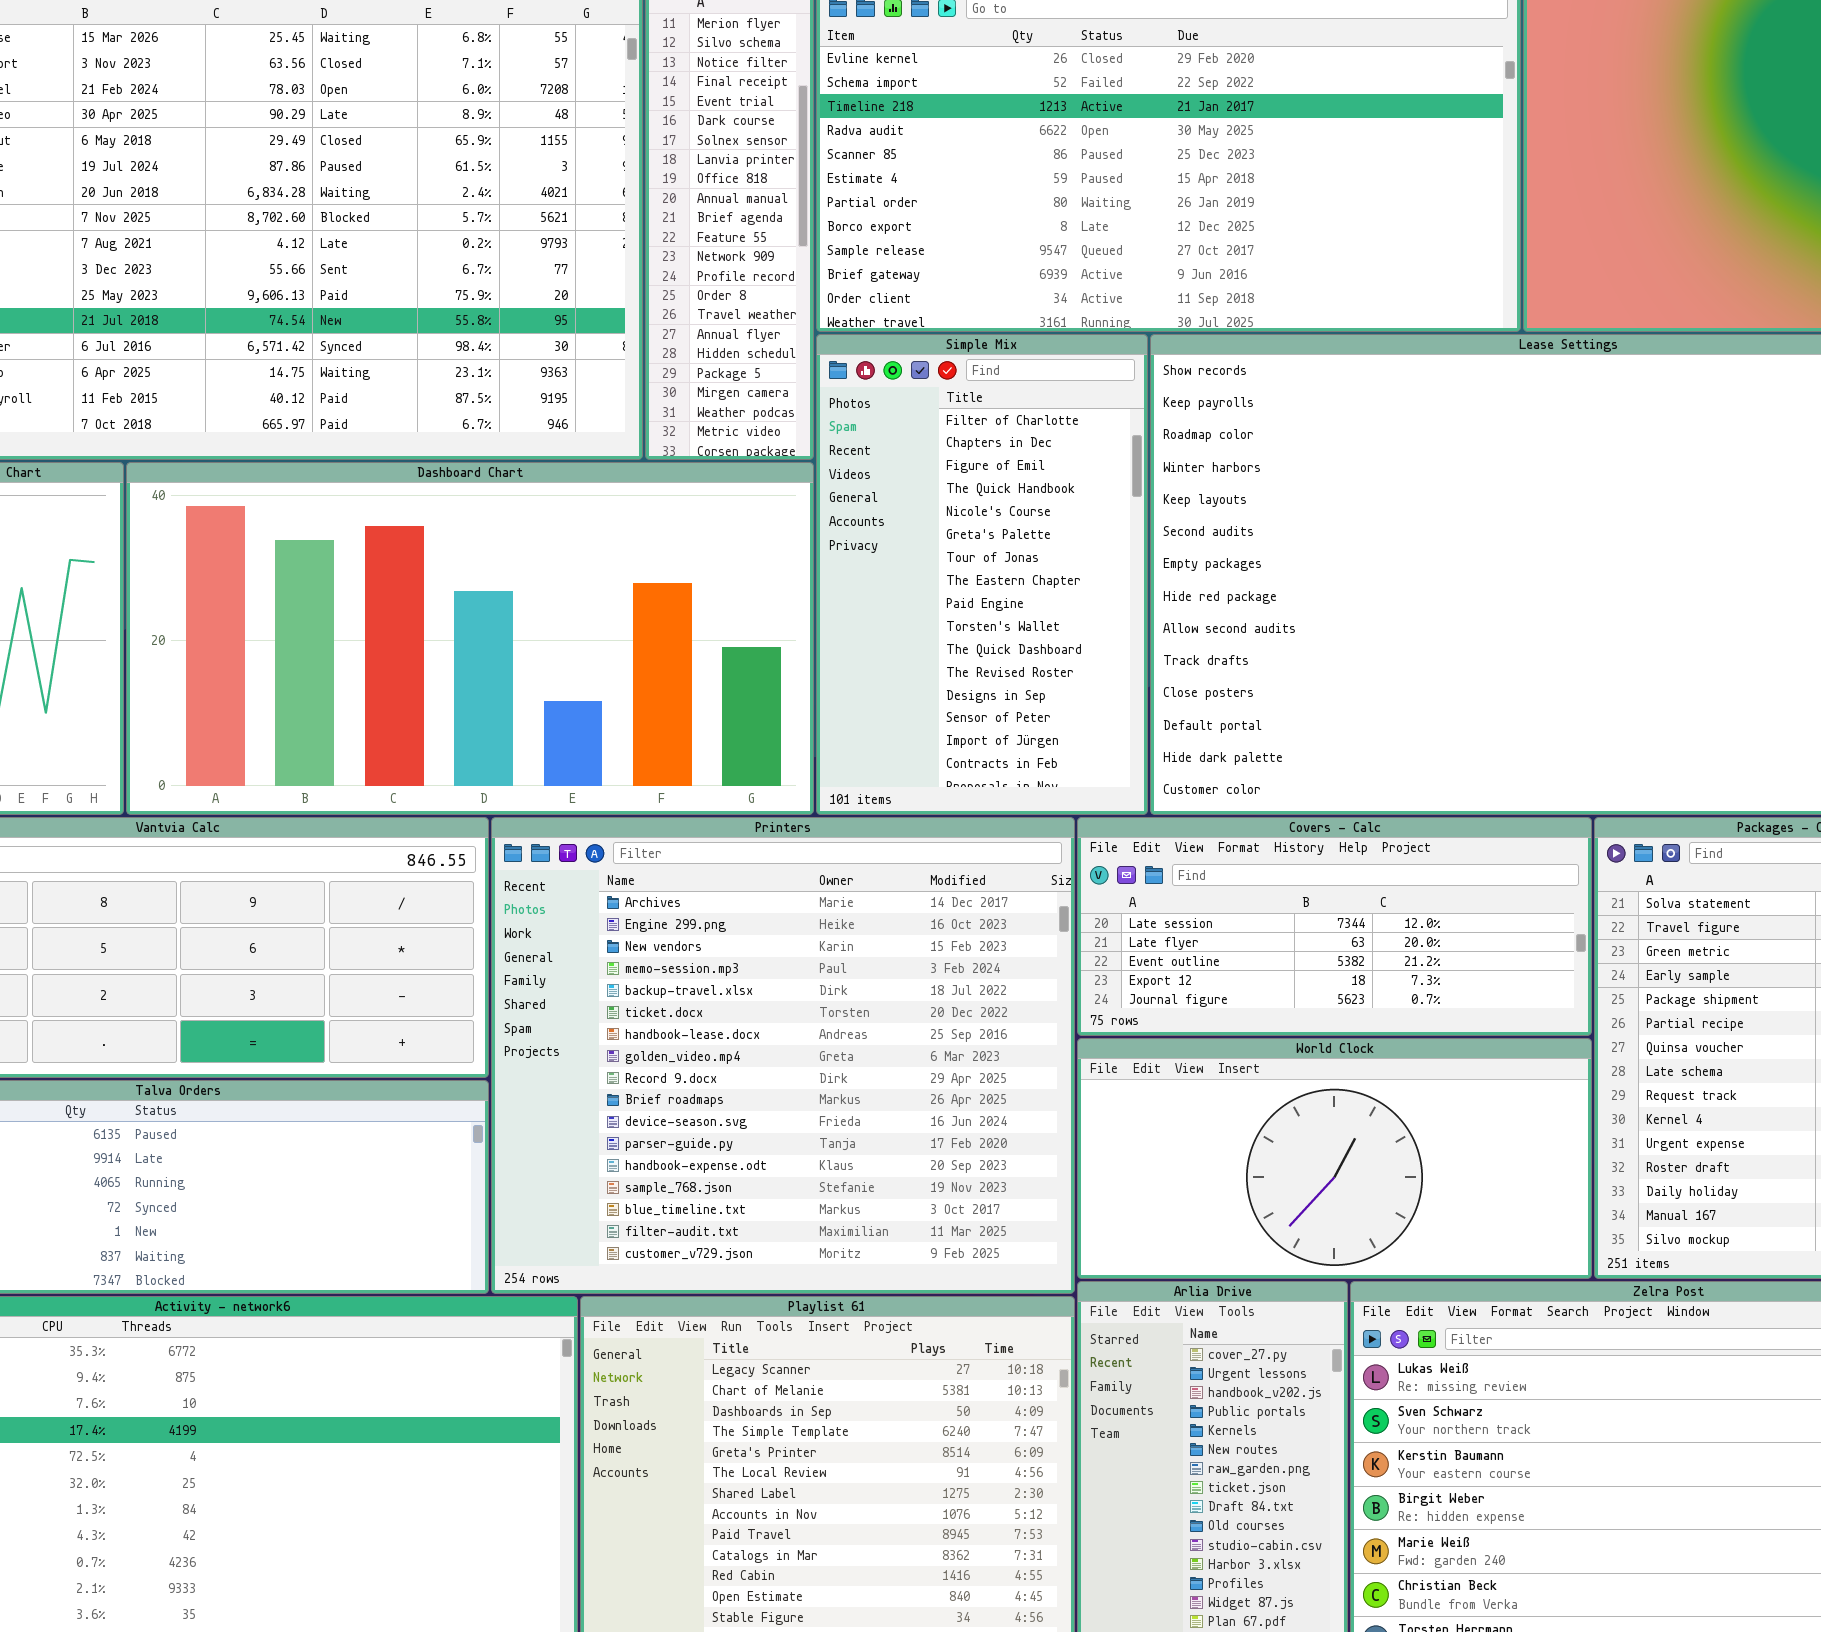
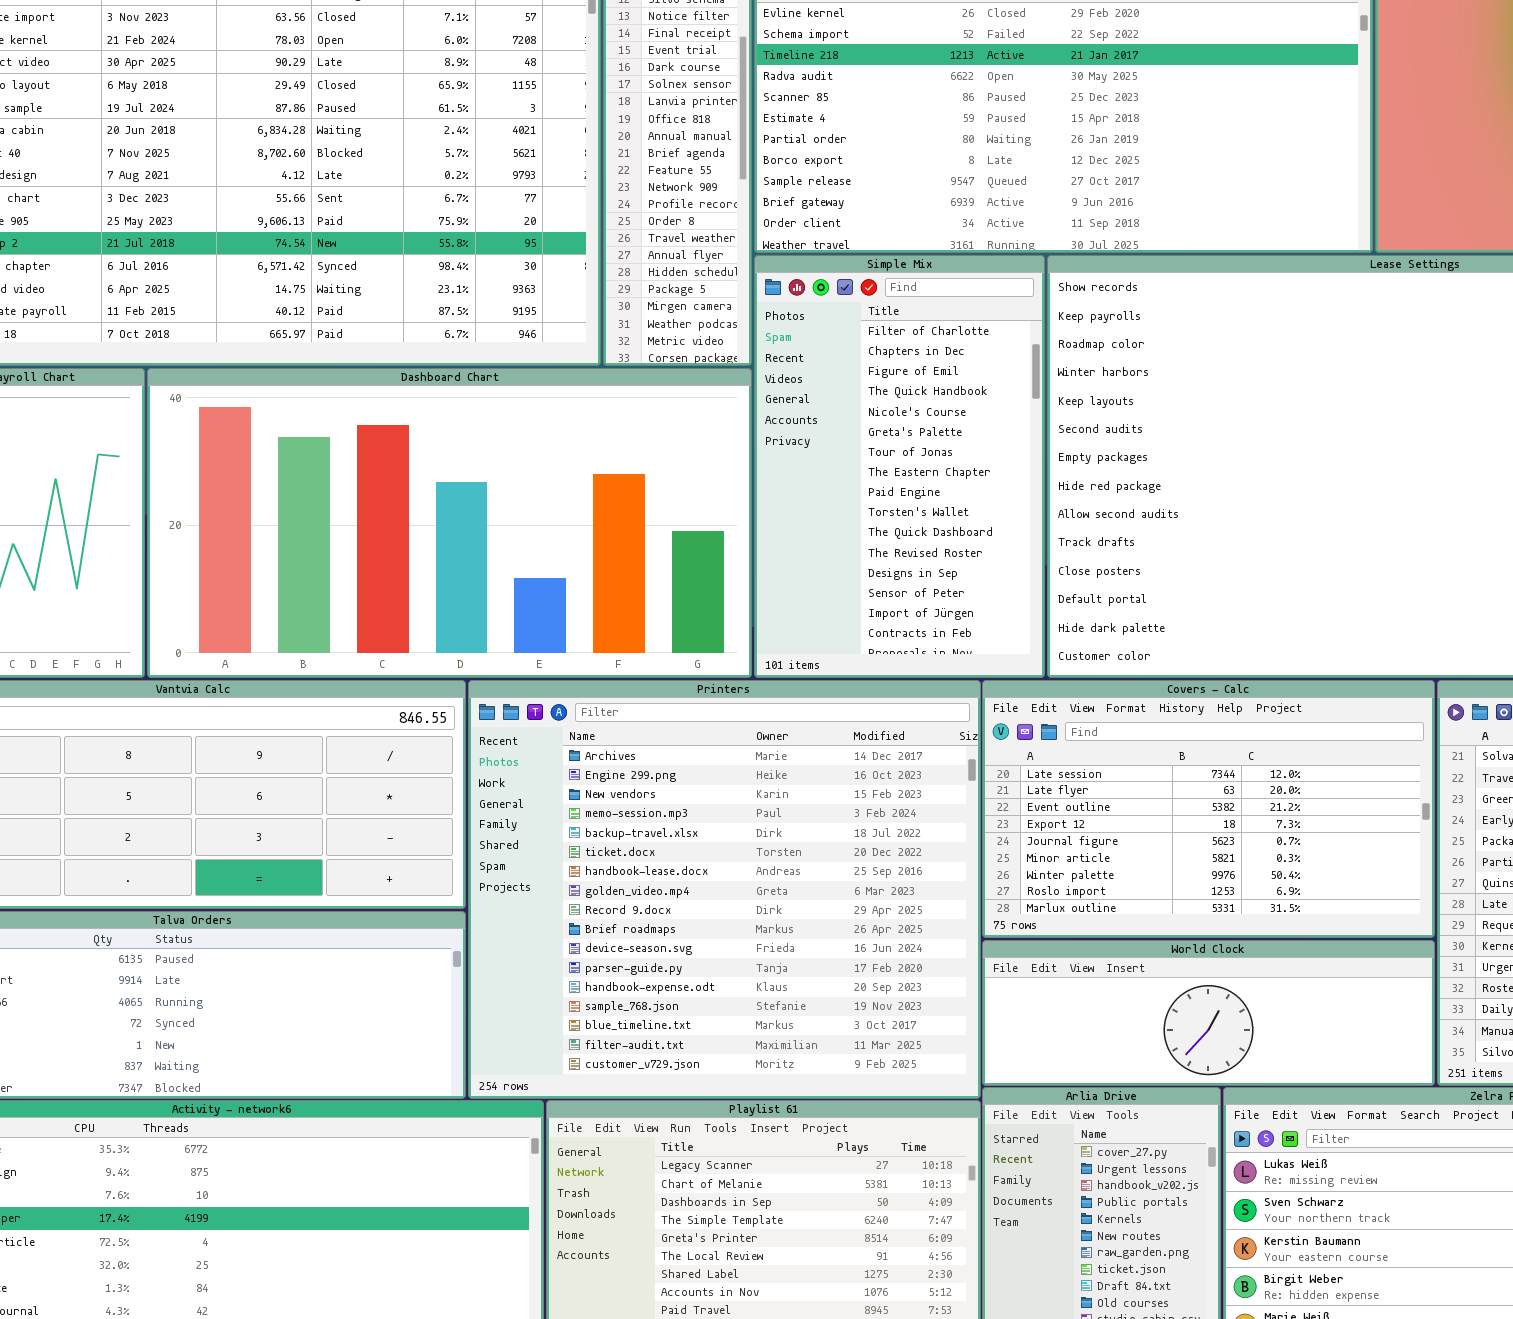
Covers - Calc: [1077,817,1592,1036] -> [982,680,1435,938], resized
World Clock: [1077,1038,1592,1279] -> [982,940,1435,1086], resized

